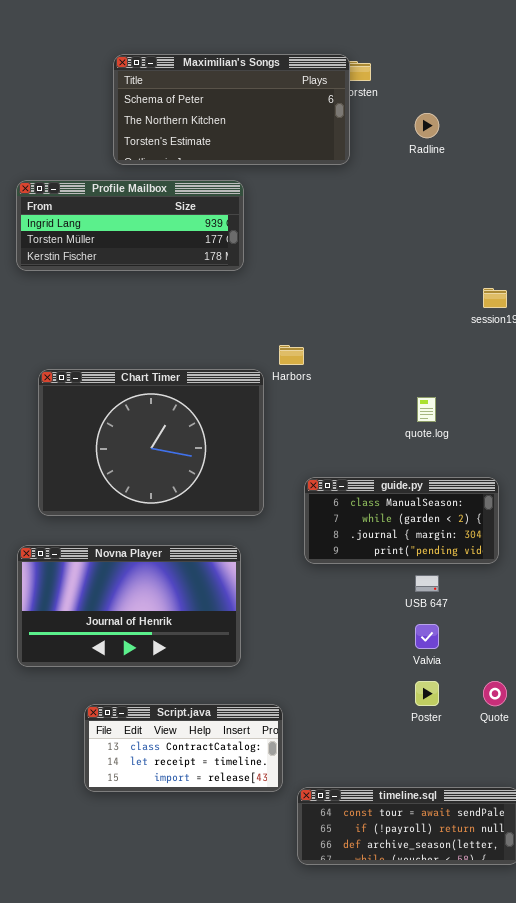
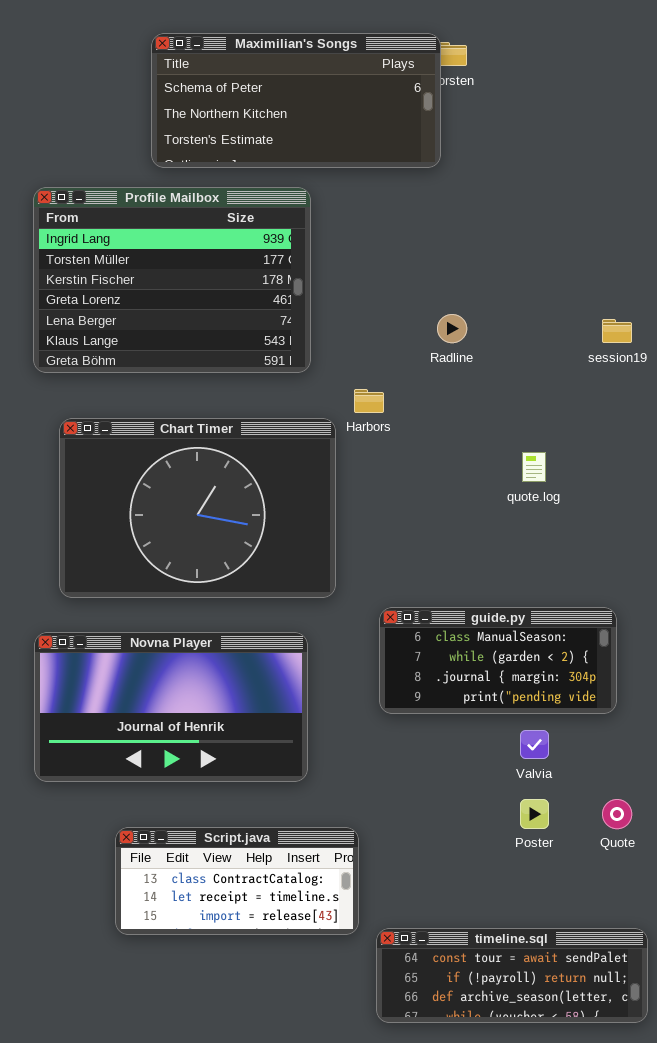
Radline: [415,113,439,138] -> [437,314,467,343], moved
Profile Mailbox: [16,180,244,271] -> [33,187,311,373], resized
guide.py: [304,477,499,564] -> [379,607,617,714], moved

